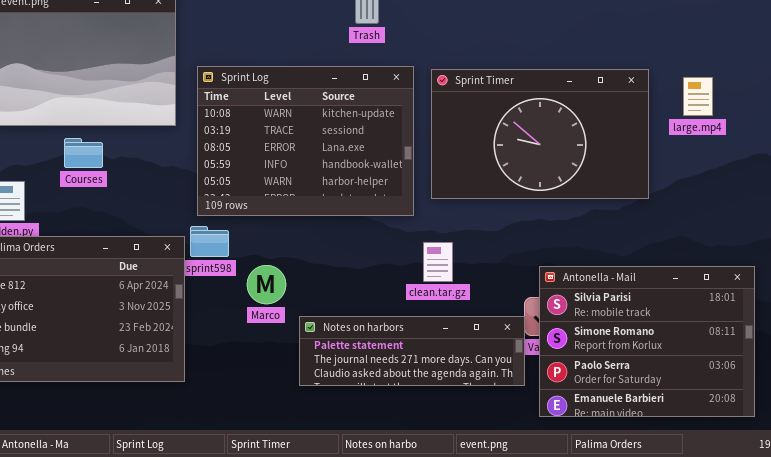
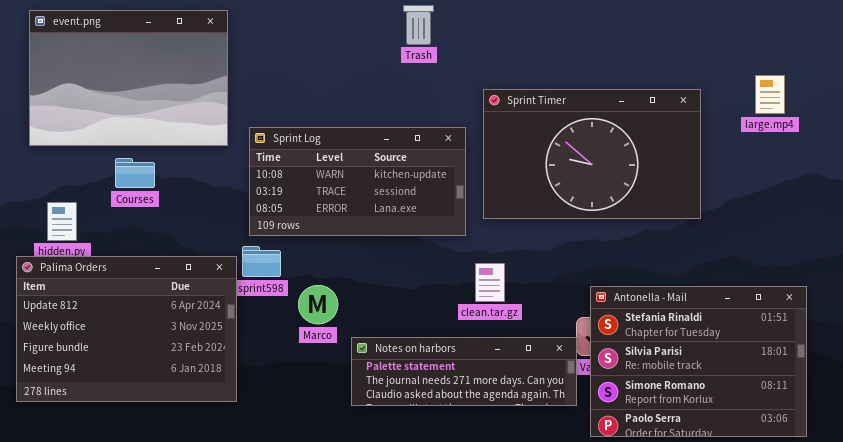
Sprint Log: [197,66,414,216] -> [249,127,466,236], resized
large.mp4: [683,77,713,116] -> [755,75,785,114], moved
Antonella - Mail: [539,266,755,417] -> [590,286,807,437], scrolled up 1 row

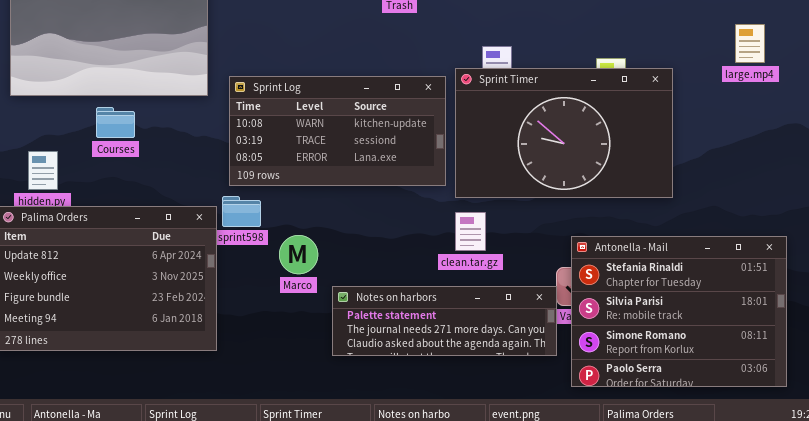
Sprint Timer: [483,89,701,219] -> [455,68,673,198], moved

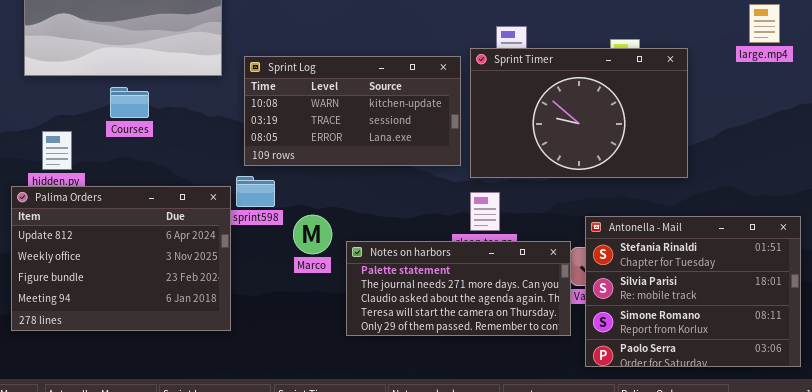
Notes on harbors: [332,286,557,356] -> [346,241,571,336], resized

